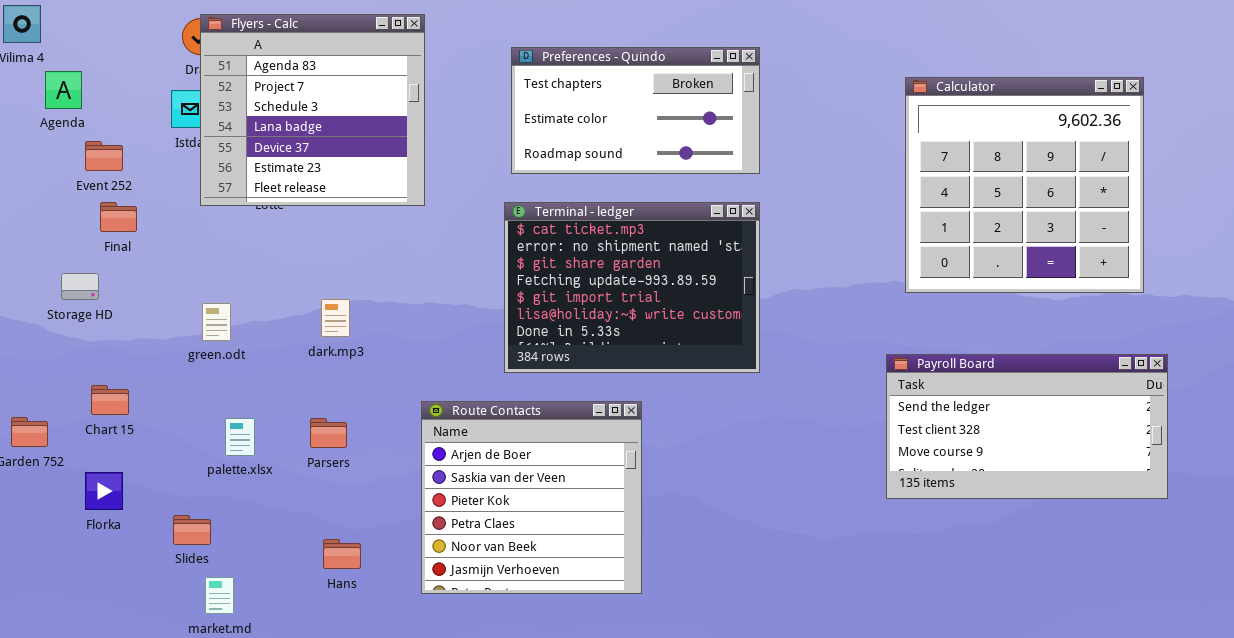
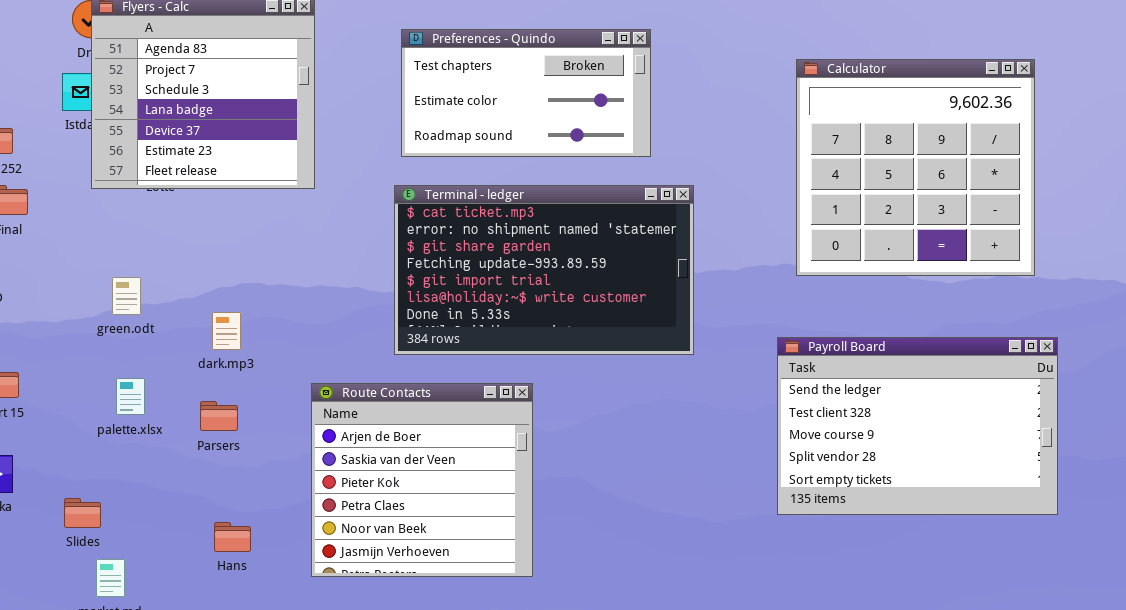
Terminal - ledger: [504,202,760,373] -> [394,185,694,355], resized
dark.mp3: [321,299,350,337] -> [212,312,241,350], moved
green.odt: [202,303,231,341] -> [112,277,141,315], moved
Payroll Board: [886,354,1168,499] -> [777,337,1058,515], resized
palette.xlsx: [225,418,255,456] -> [116,378,145,415], moved

